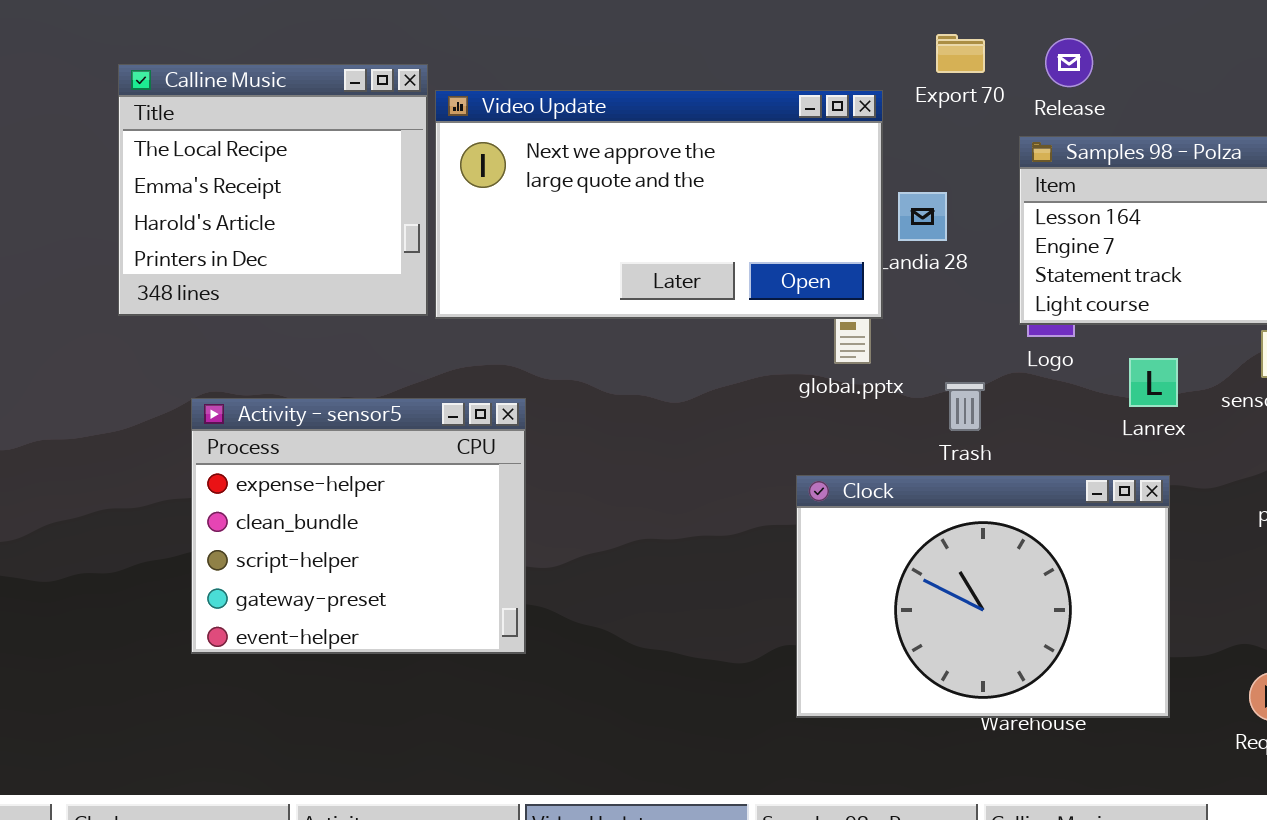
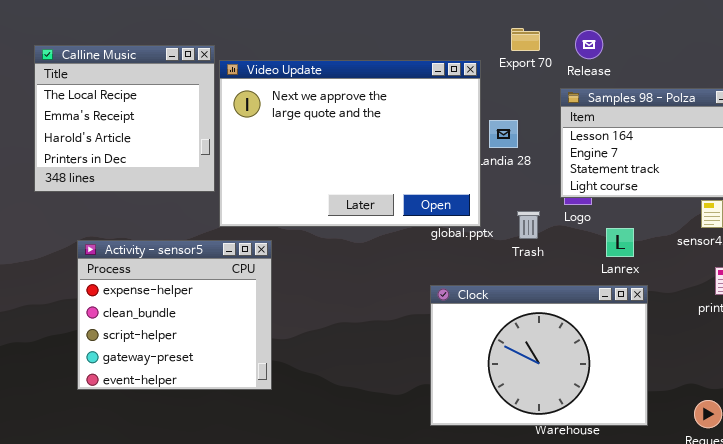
Video Update: [435,90,883,319] -> [219,60,481,227], resized
Lanrex: [1129,358,1178,407] -> [606,228,634,257], moved
Trash: [945,382,985,431] -> [517,211,540,239], moved

